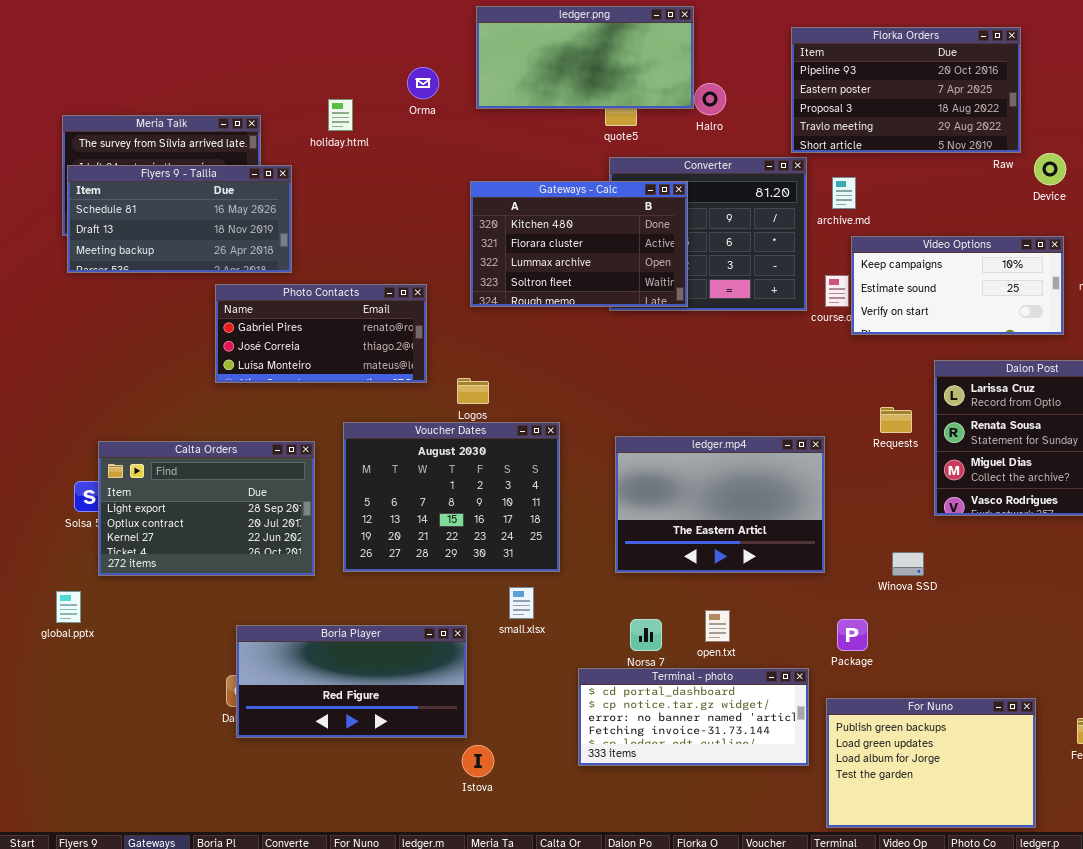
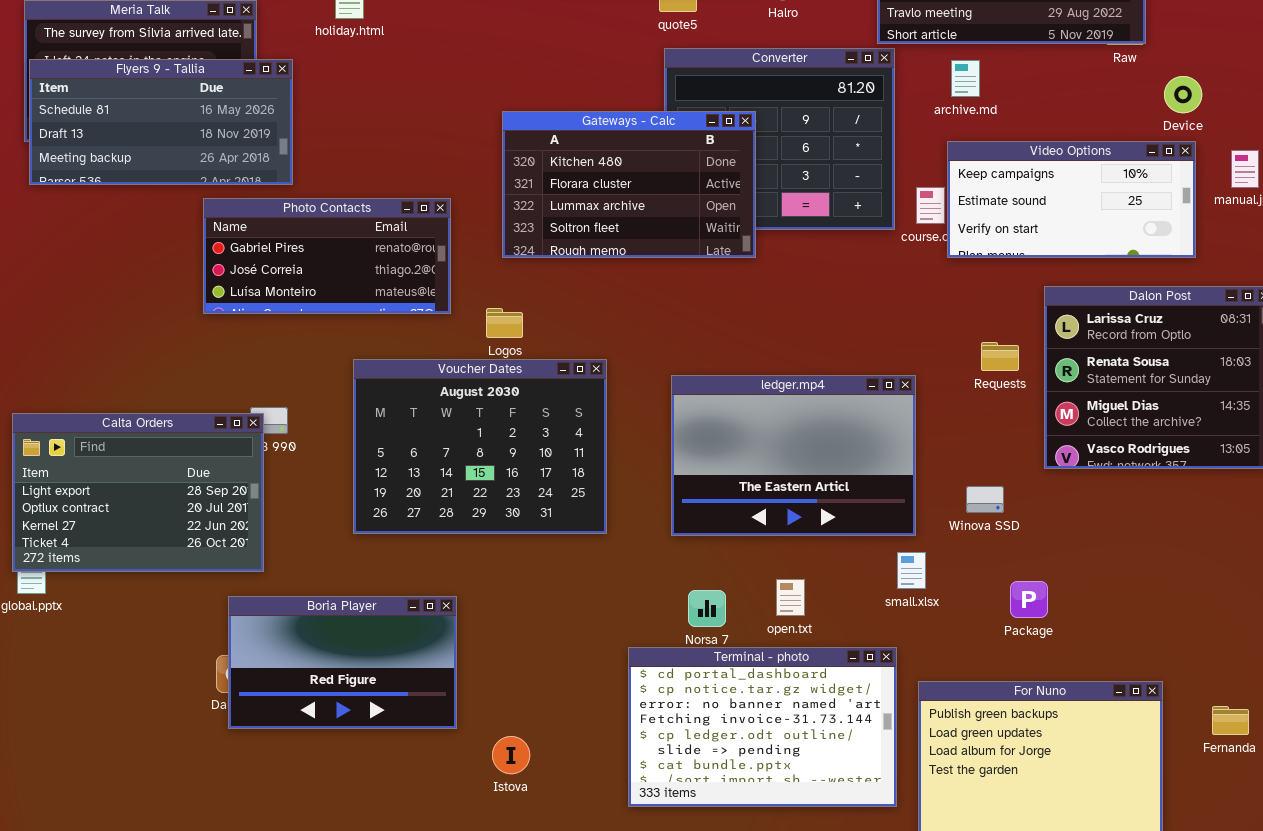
Device: [1034,153,1066,185] -> [1164,76,1202,113], moved
archive.md: [832,177,856,209] -> [951,60,980,97], moved
Gateways - Calc: [470,181,688,307] -> [502,111,756,258], moved
Calta Orders: [98,441,315,576] -> [12,413,264,572], moved
Winova SSD: [892,552,924,576] -> [966,486,1004,513], moved
small.xlsx: [509,587,534,619] -> [897,552,926,589], moved
Package: [837,619,868,651] -> [1010,581,1048,618], moved
Boria Player: [236,625,467,738] -> [228,596,457,729], resized
Terminal - photo: [578,668,809,766] -> [628,647,897,807], resized

